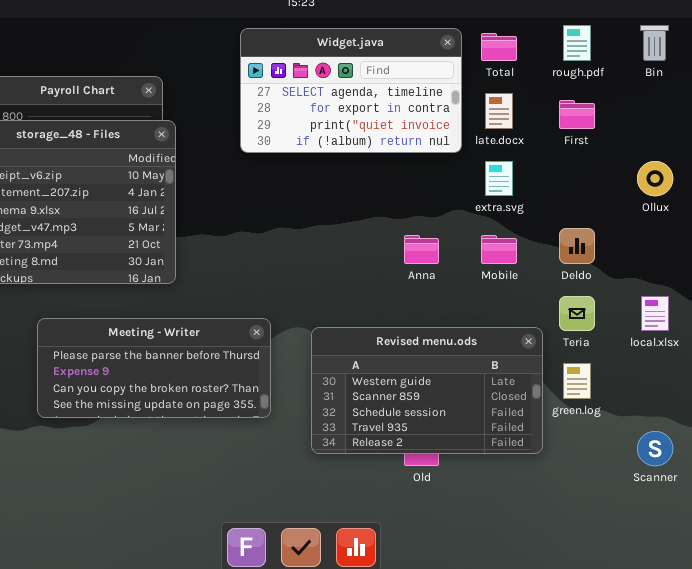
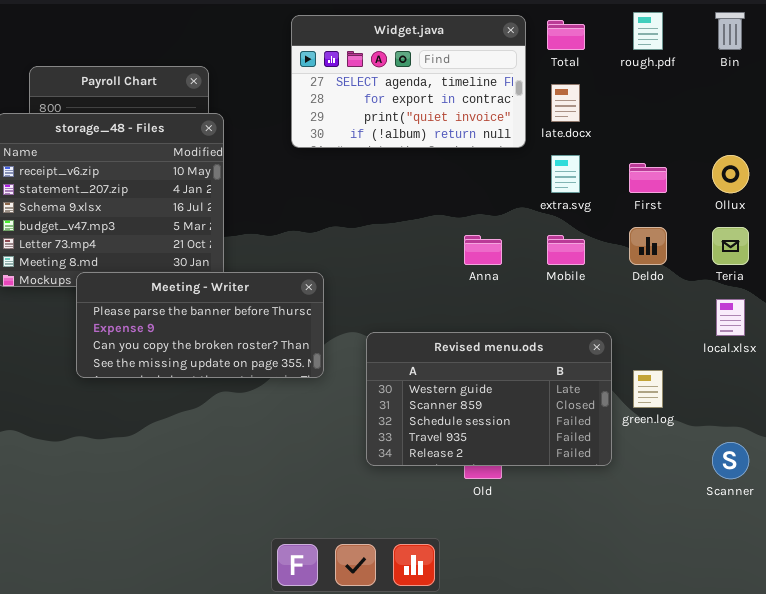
First: [559,100,595,129] -> [629,163,667,193], moved
Teria: [559,296,595,331] -> [712,227,749,265], moved
Meeting - Writer: [37,318,271,418] -> [76,272,324,378], moved

